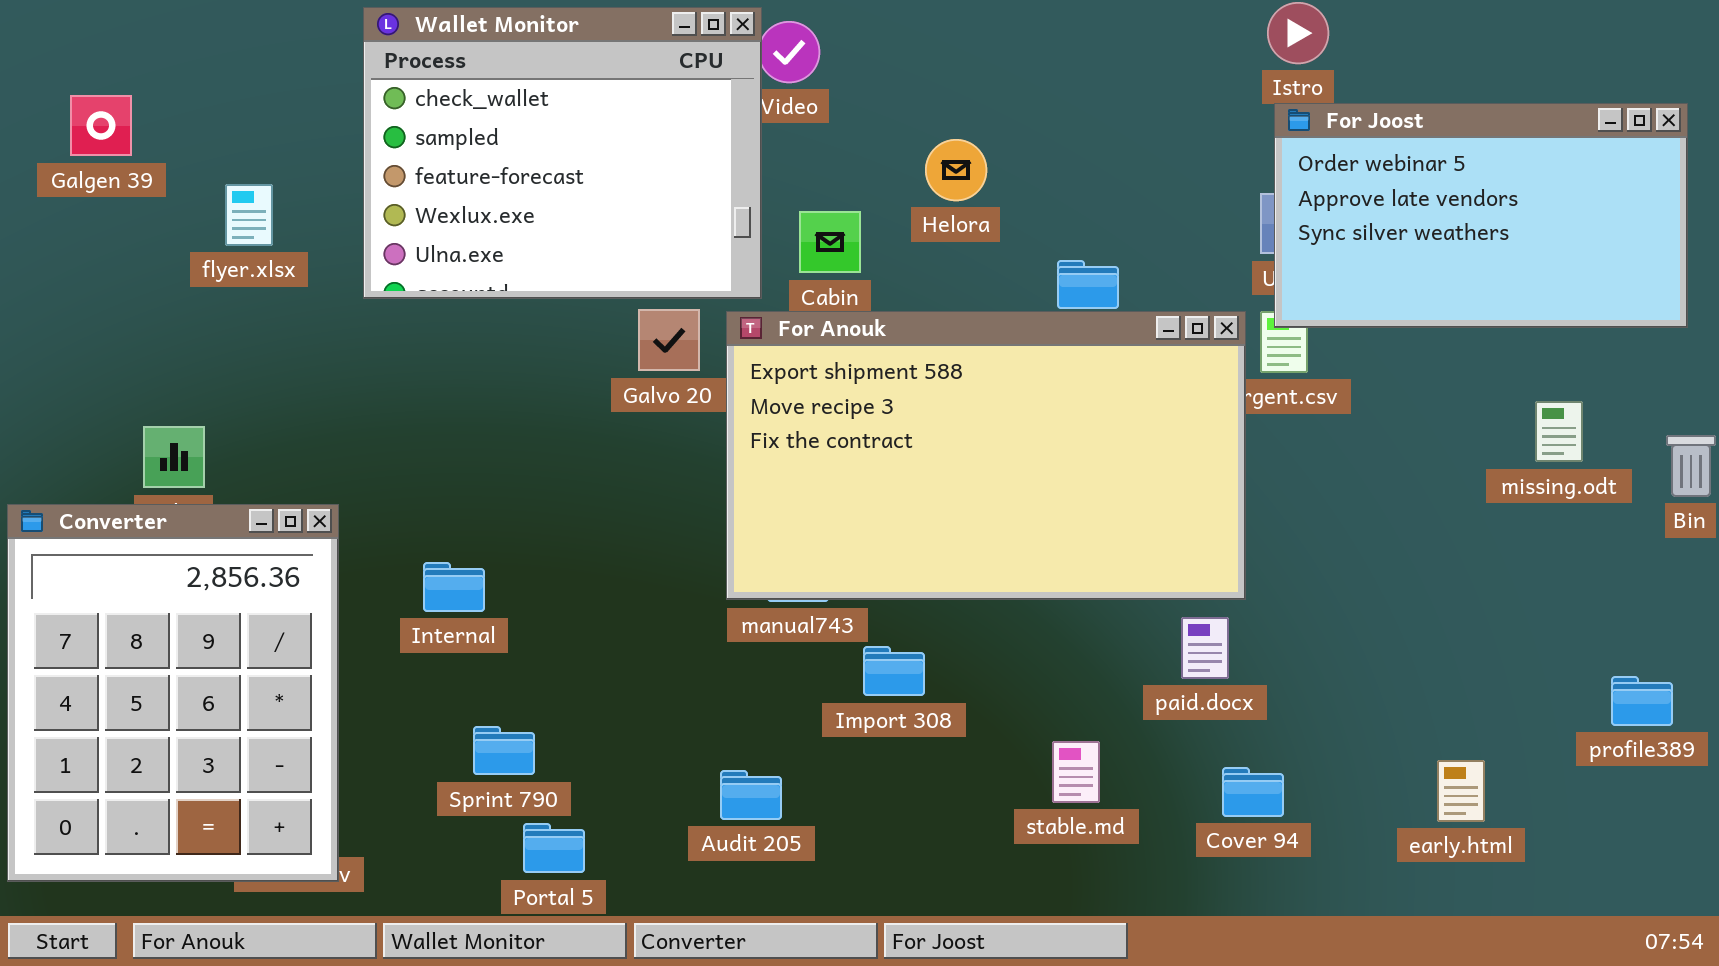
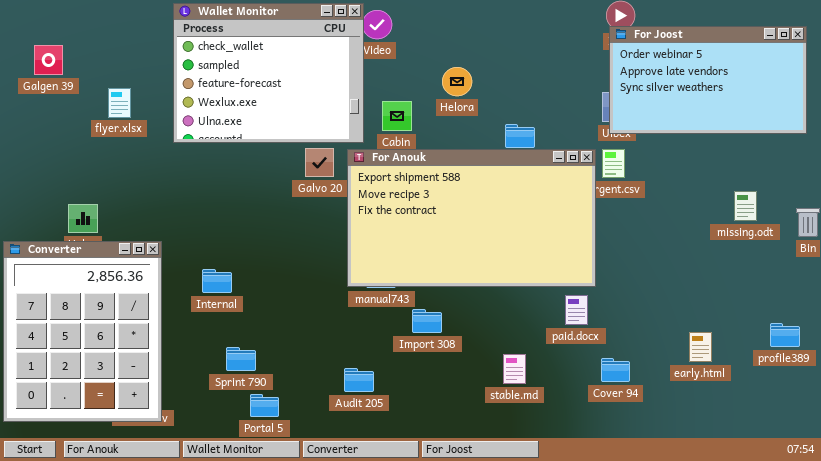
For Joost: [1274,103,1688,328] -> [609,26,807,134], moved
early.html: [1437,760,1485,822] -> [689,332,712,362], moved
Cover 94: [1222,767,1284,817] -> [601,358,630,382], moved

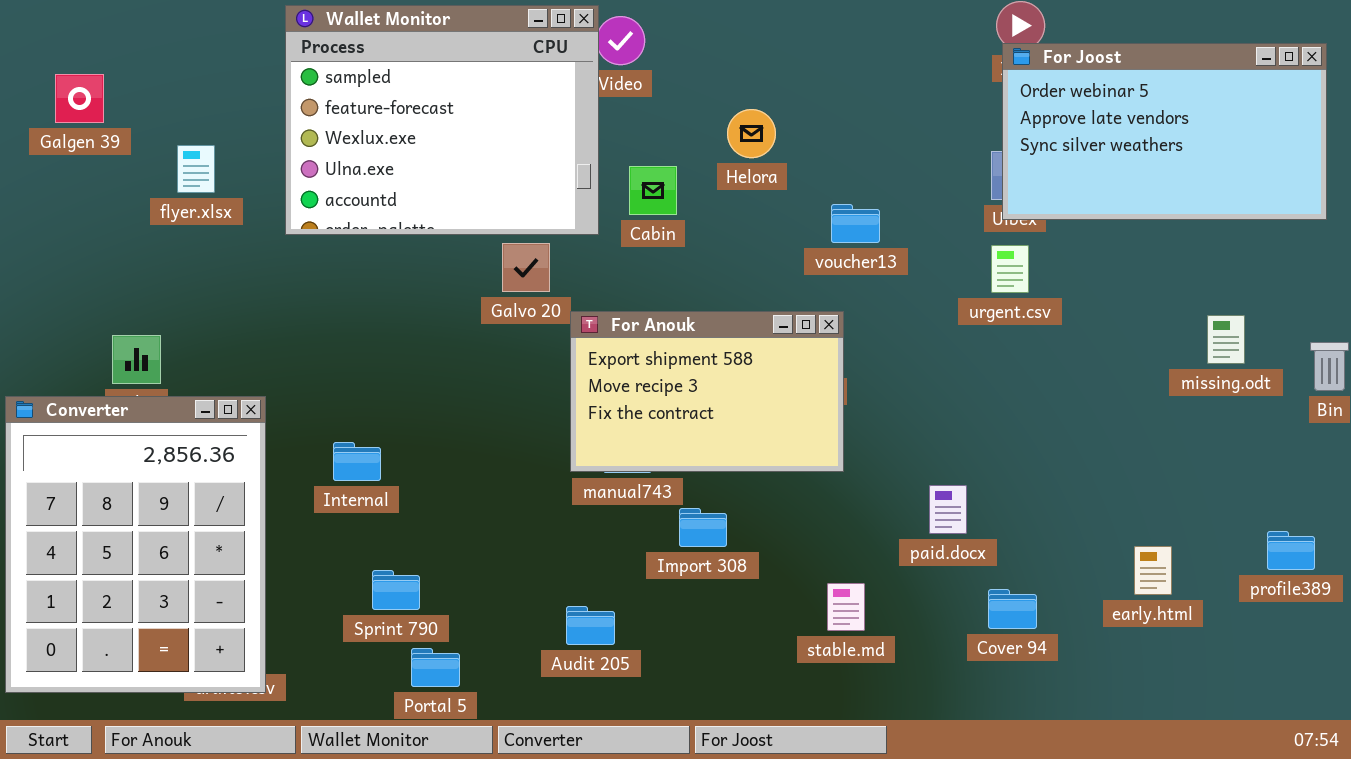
Wallet Monitor: [173,3,364,143] -> [285,5,599,235], scrolled down 1 row
For Anouk: [347,149,596,287] -> [570,311,844,472], resized

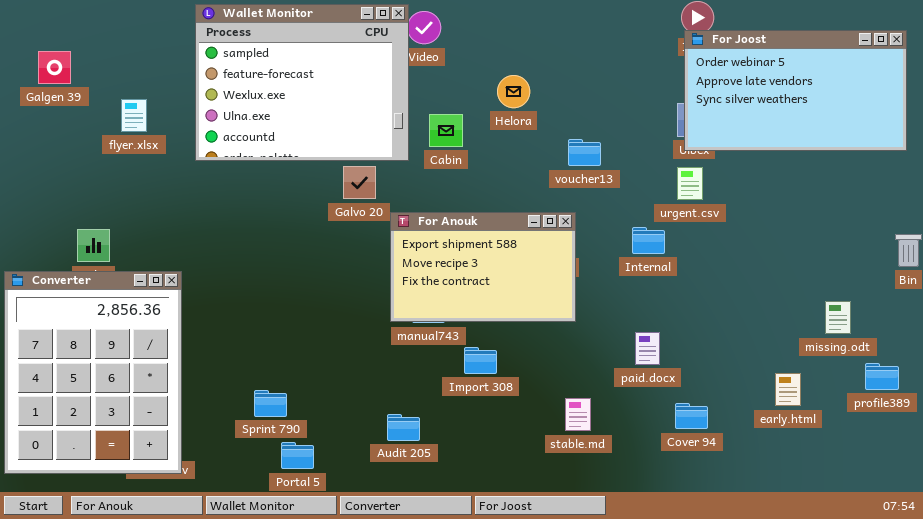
missing.odt: [1207,315,1245,364] -> [825,301,851,334], moved
Internal: [333,442,381,481] -> [632,227,665,254], moved

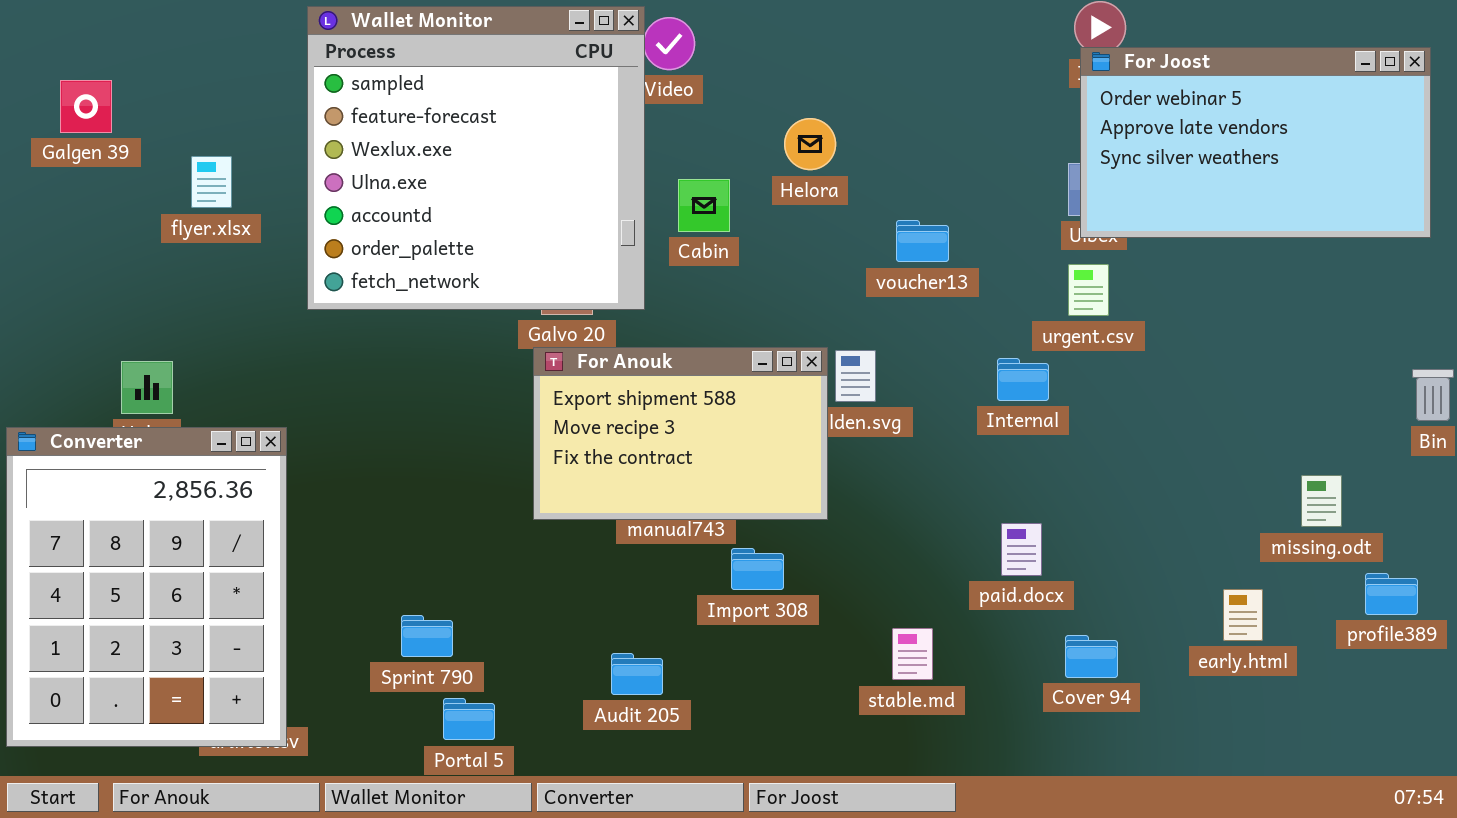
Wallet Monitor: [195,4,409,161] -> [307,6,645,310], resized
For Anouk: [390,212,576,322] -> [533,347,828,520], moved

